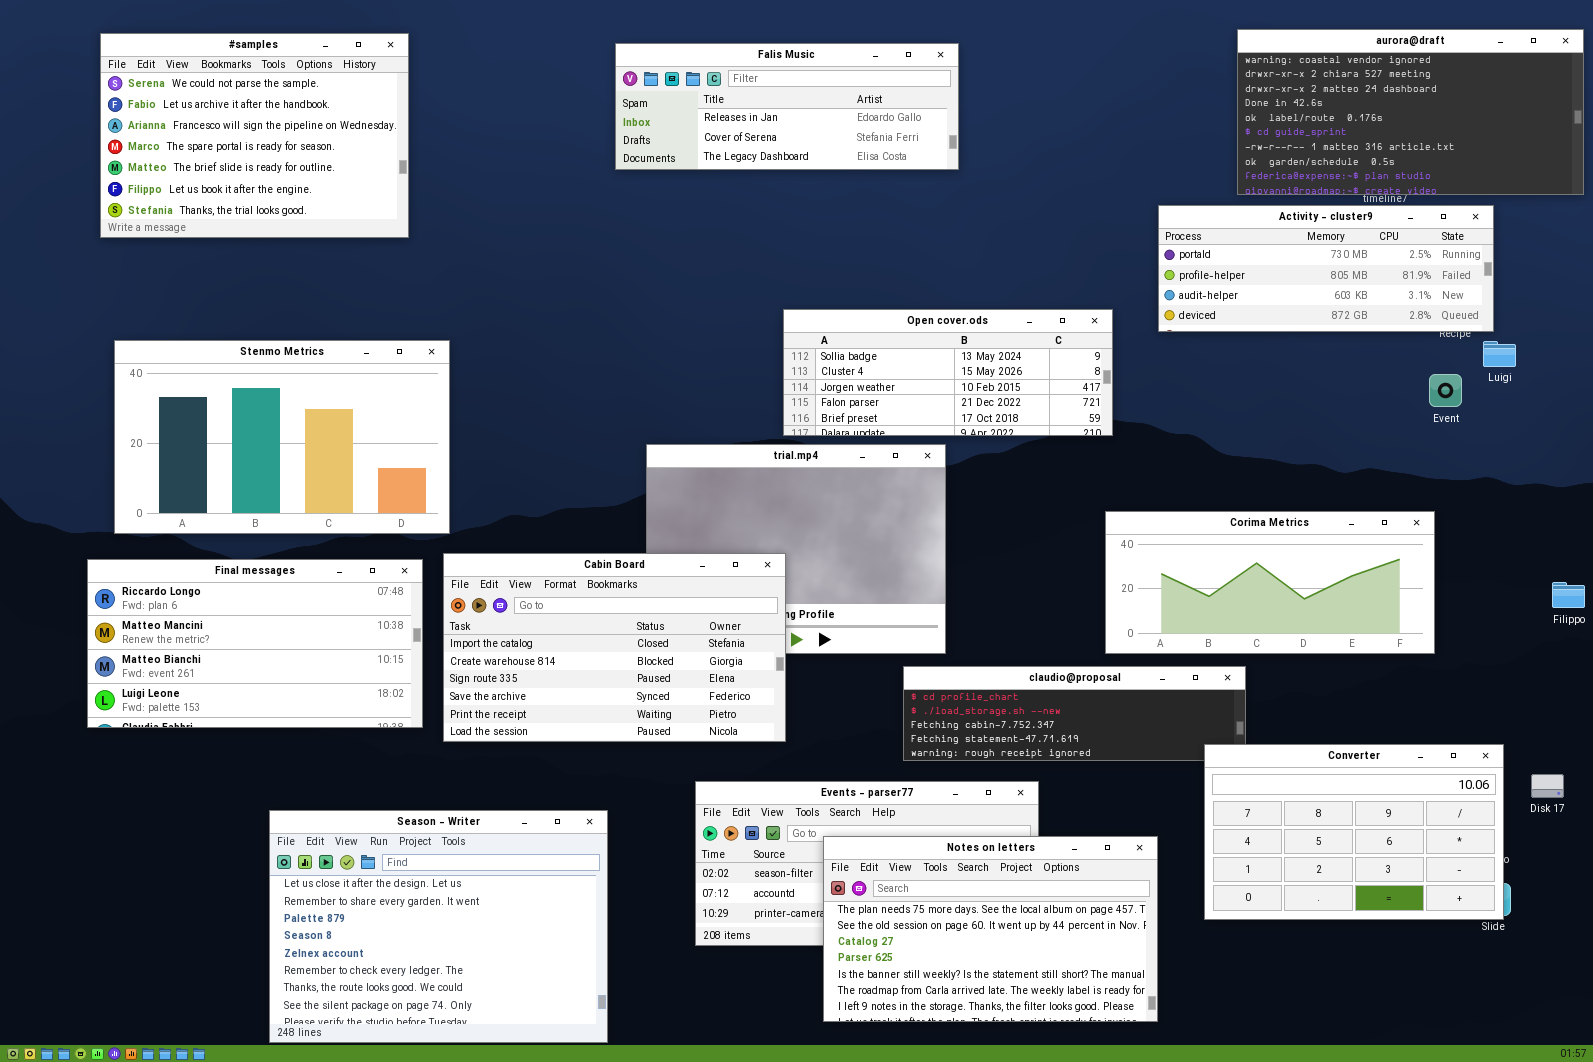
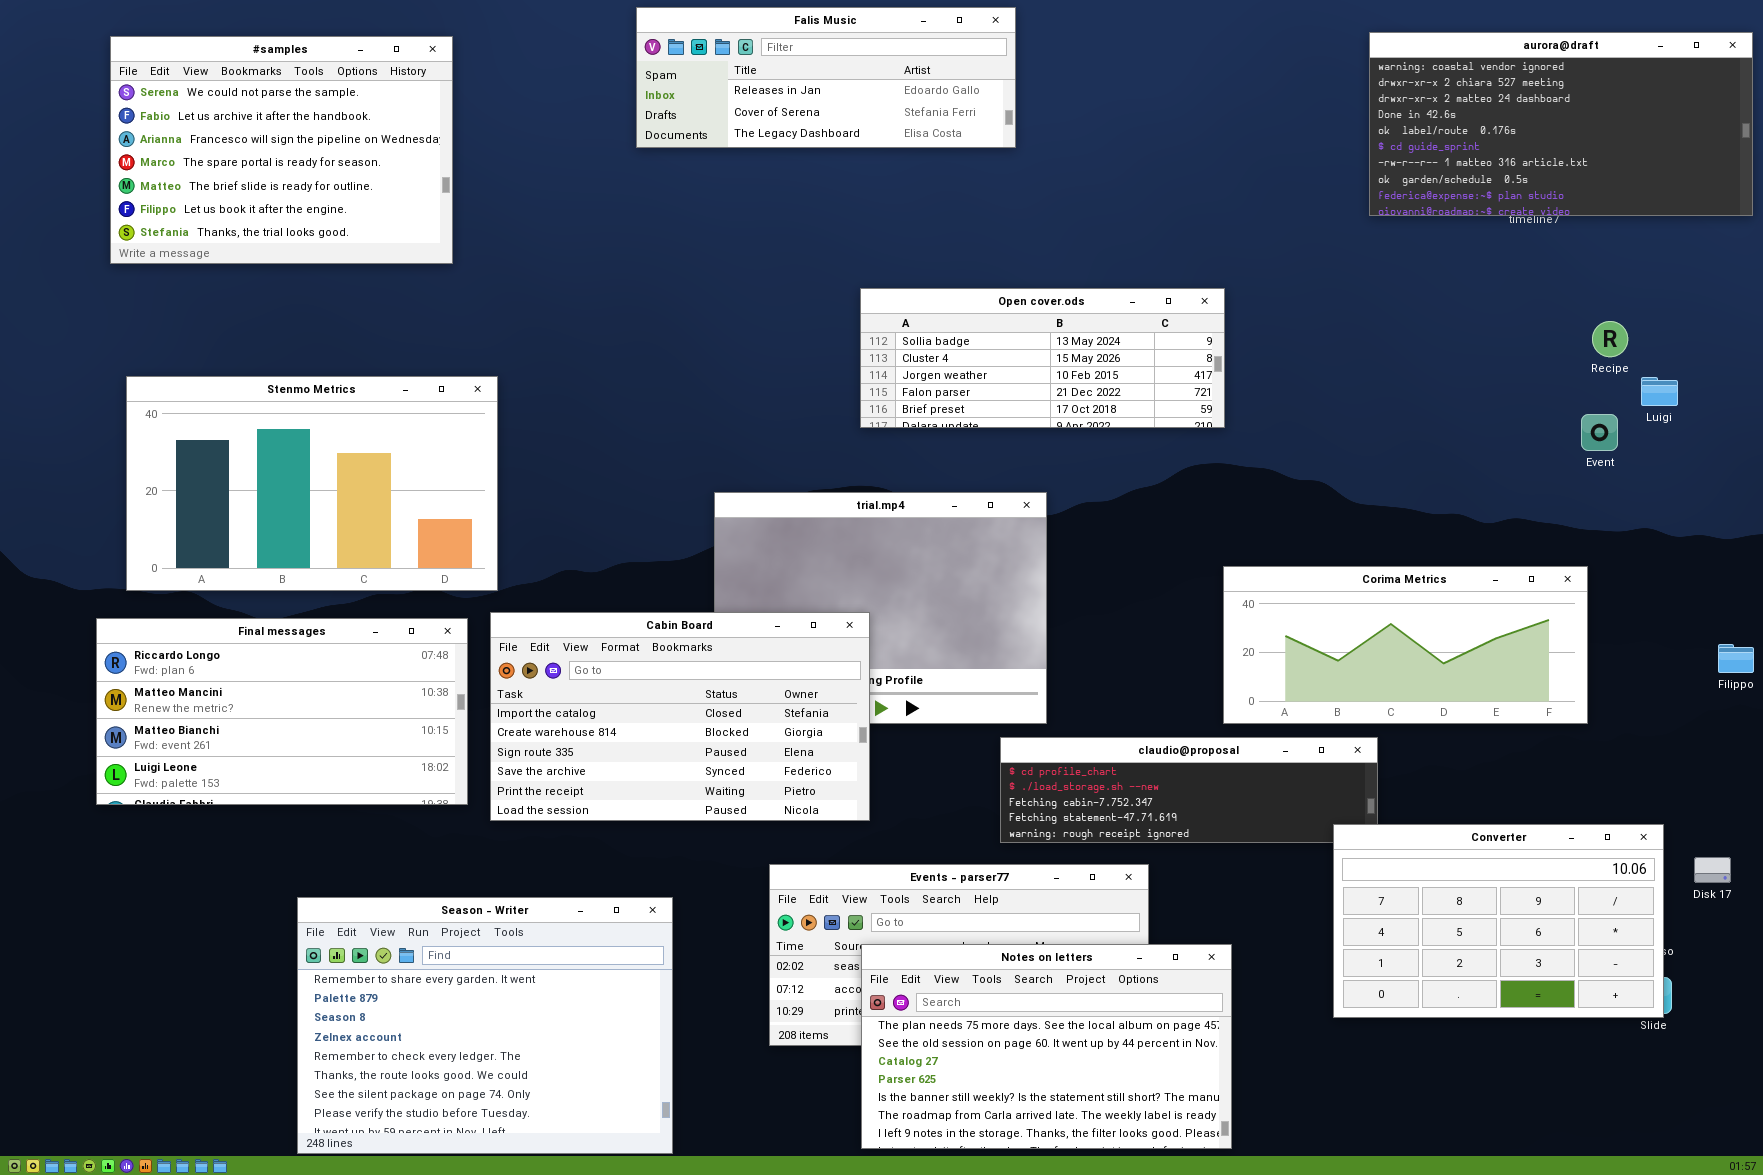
Falis Music: [615,43,959,170] -> [636,7,1016,148], moved
Activity - cluster9: [1158,205,1494,332] -> none, closed
Open cover.ods: [783,309,1113,436] -> [860,288,1225,428], moved
Season - Writer: [269,810,608,1043] -> [297,897,673,1154], scrolled down 1 row
Notes on letters: [823,836,1158,1022] -> [861,944,1232,1149], moved

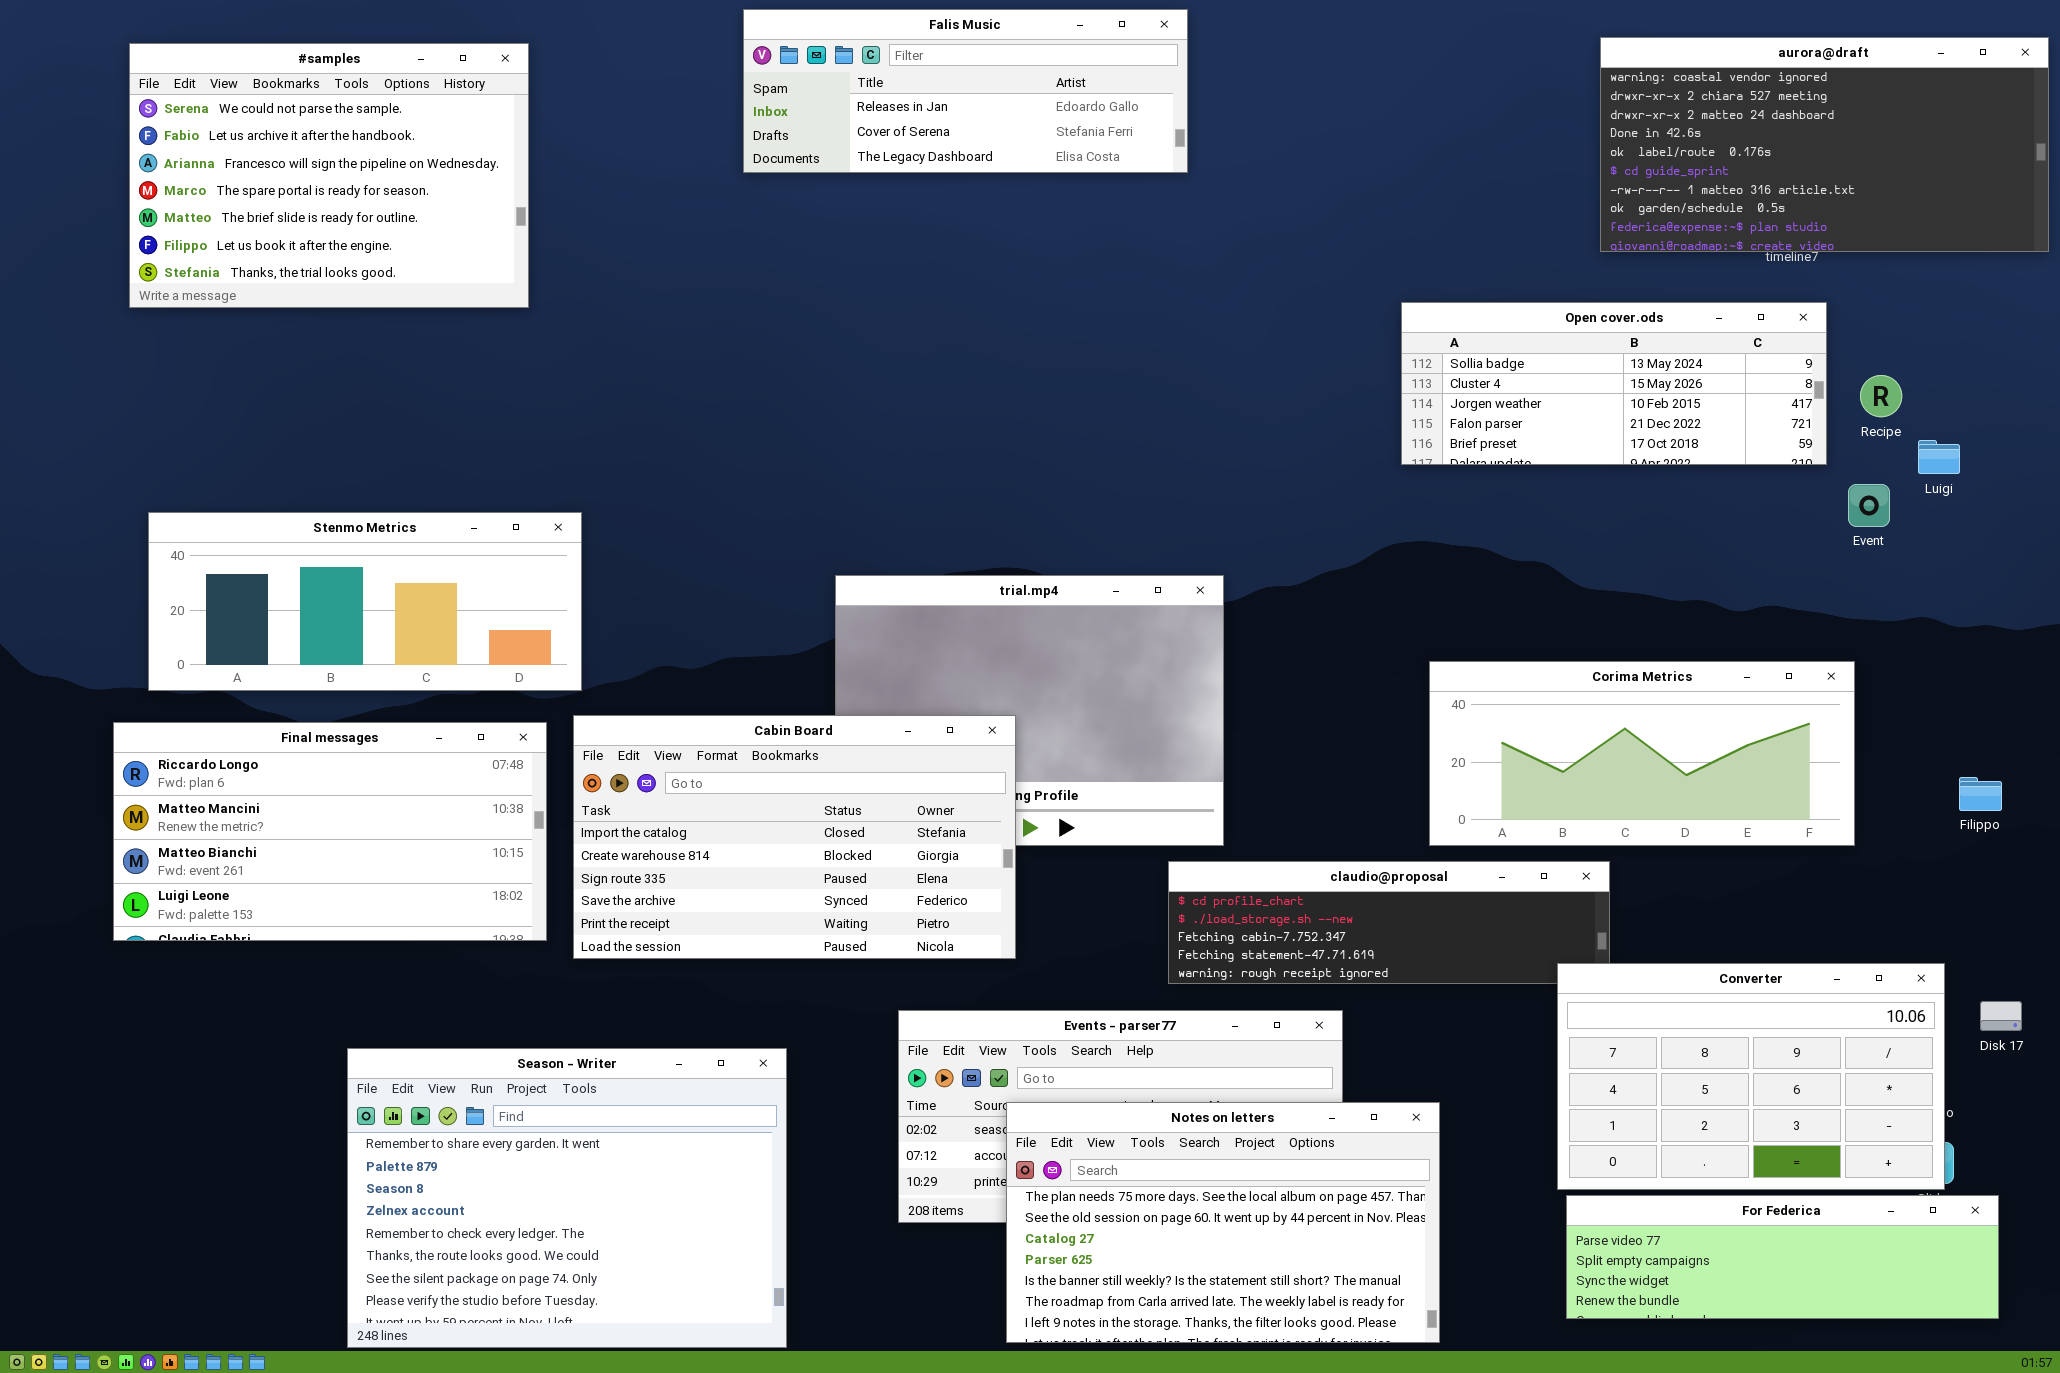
Open cover.ods: [860,288,1225,428] -> [1401,302,1827,465], moved
Stenmo Metrics: [126,376,498,591] -> [148,512,582,691], resized
Filippo: [1718,644,1754,673] -> [1959,777,2002,811], moved
For Federica: none -> [1566,1195,1999,1319], opened

